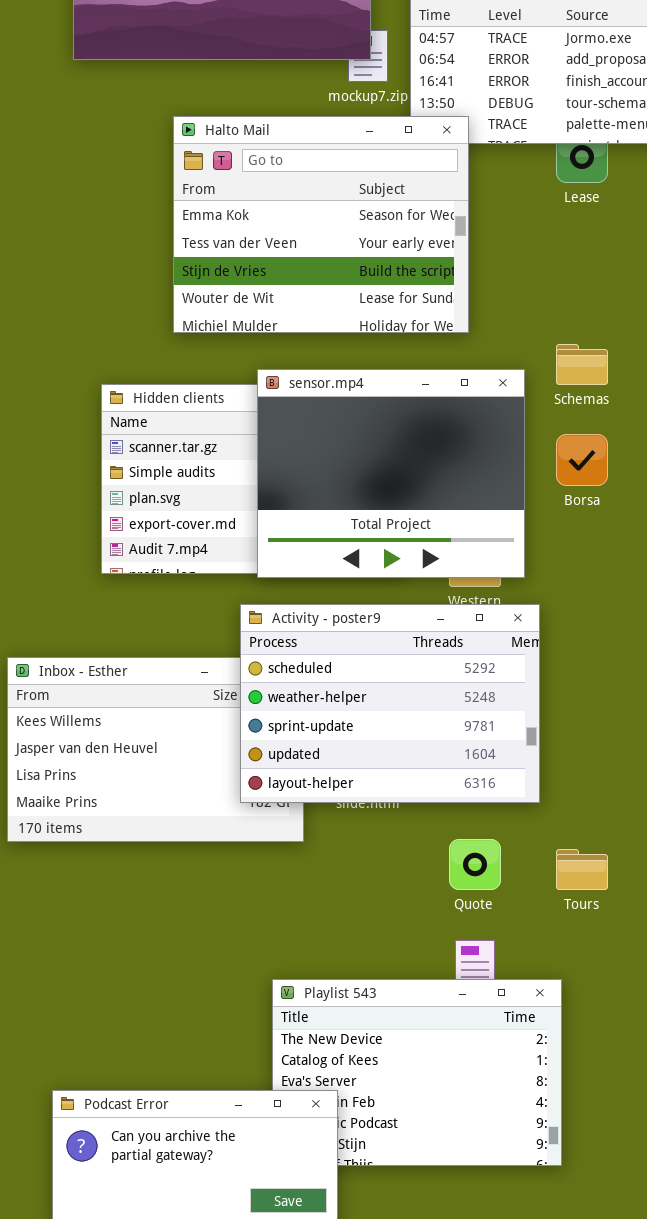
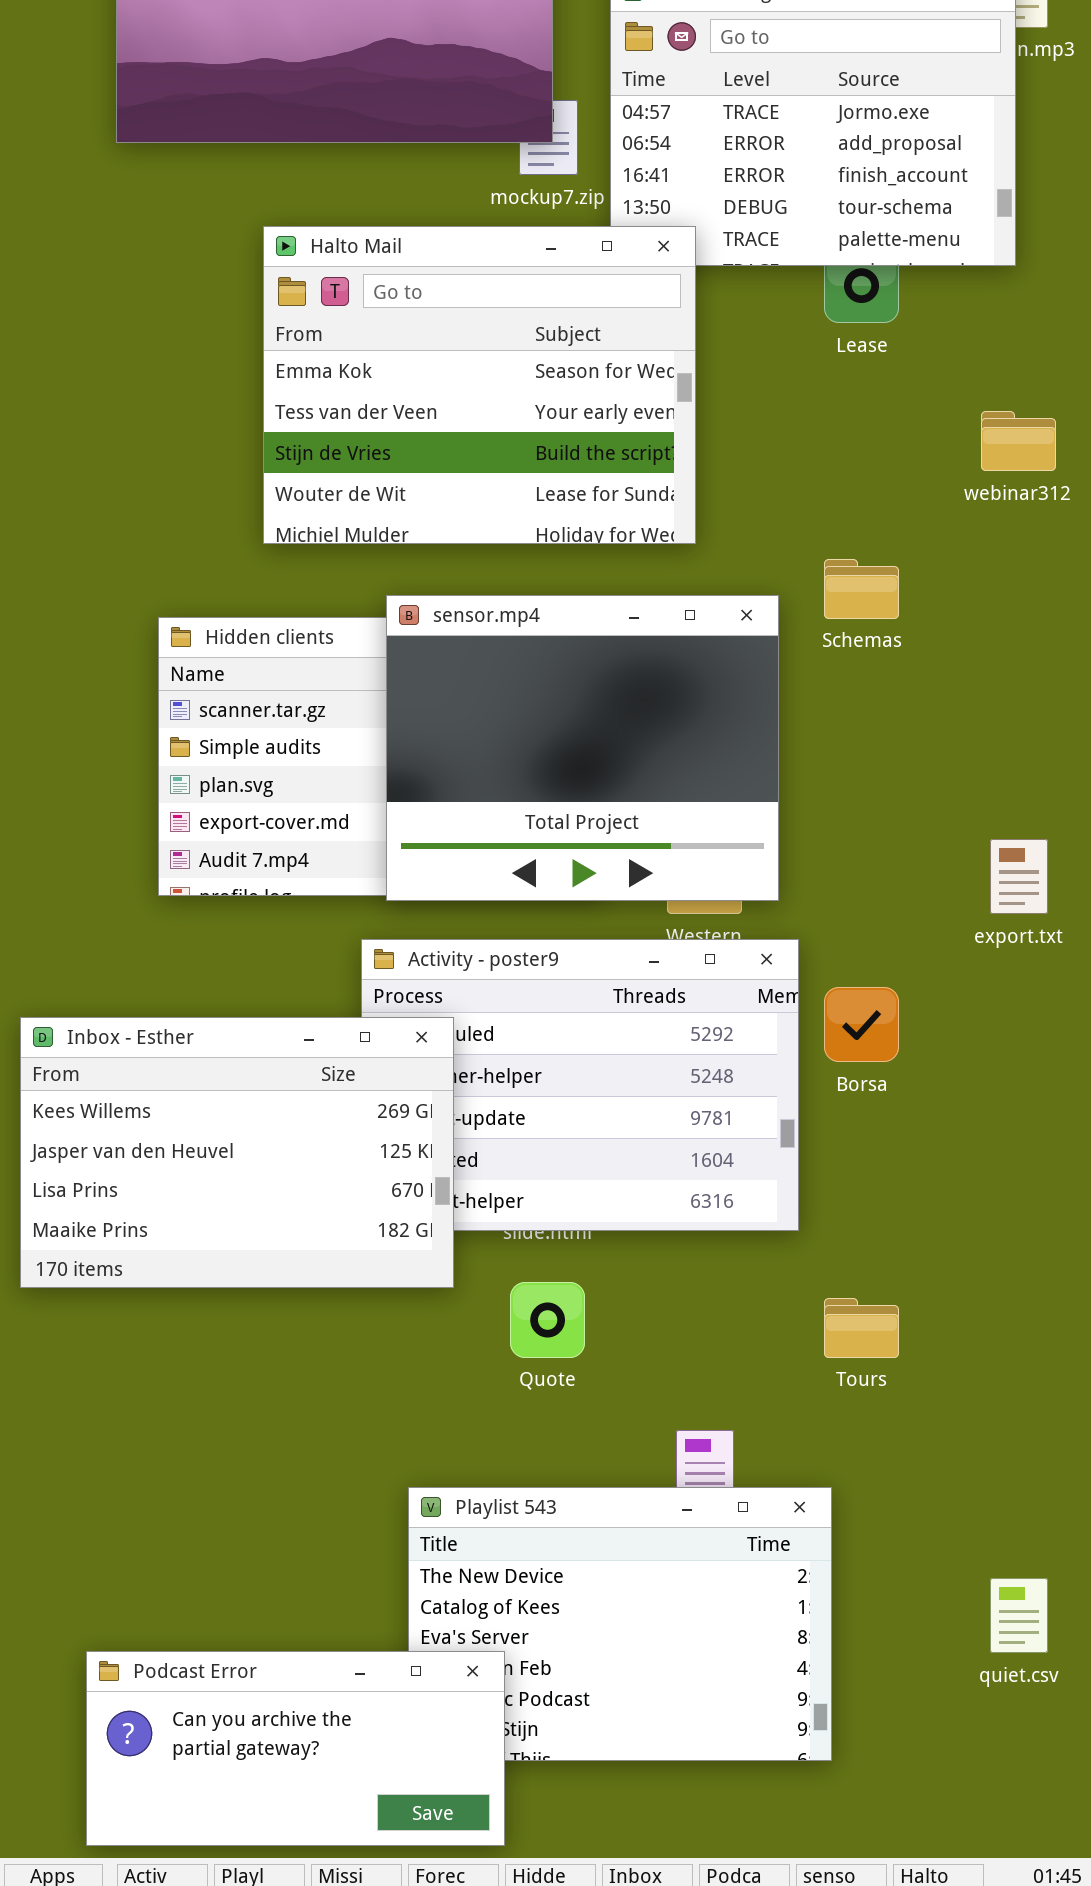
Borsa: [556,434,608,486] -> [824,987,899,1062], moved
Inbox - Esther: [7,657,304,842] -> [20,1017,454,1288], raised
Quote: [449,839,501,890] -> [510,1282,585,1358], moved

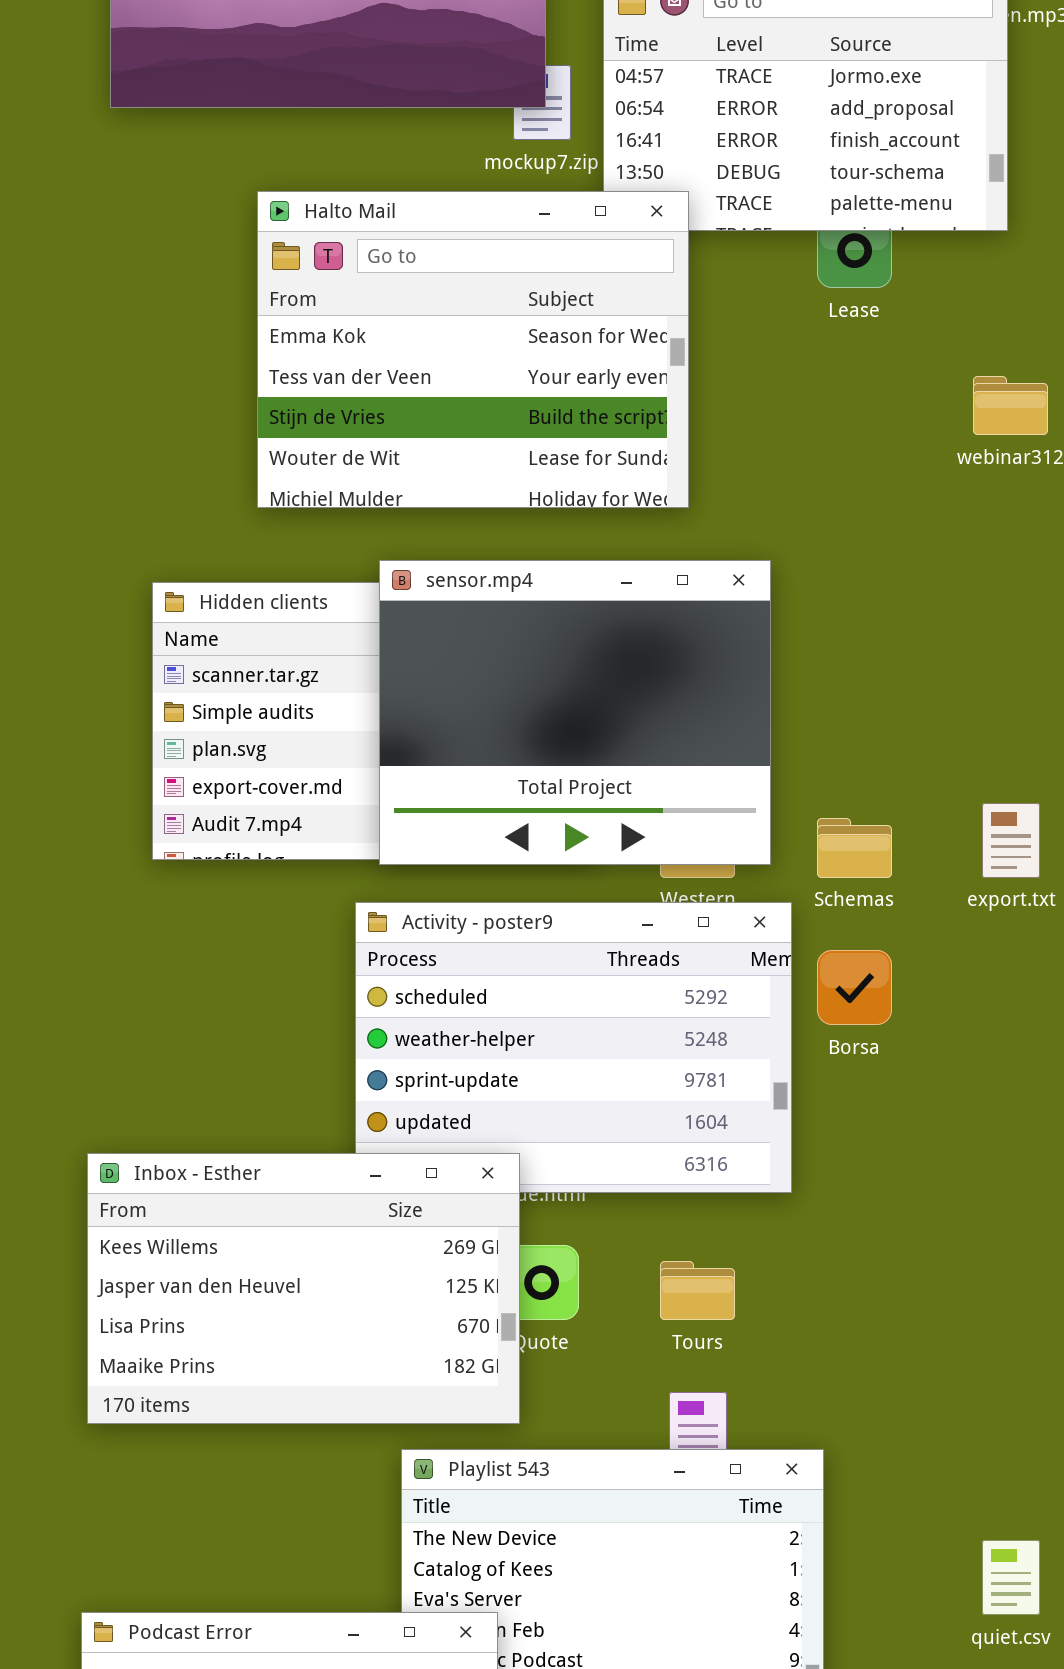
Schemas: [824,559,899,619] -> [817,818,892,878], moved
Inbox - Esther: [20,1017,454,1288] -> [87,1153,520,1424], moved
Tours: [824,1298,899,1358] -> [660,1261,735,1320], moved

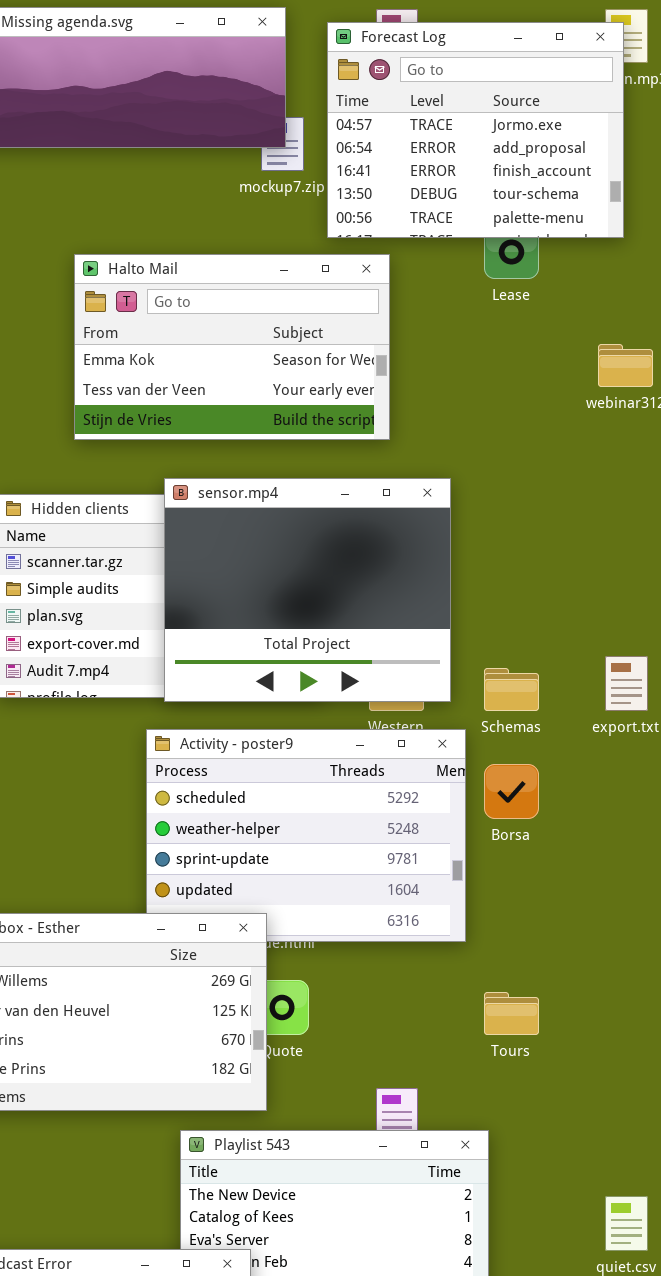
Halto Mail: [257,191,689,508] -> [74,254,390,440], resized
Tours: [660,1261,735,1320] -> [484,992,539,1035], moved

